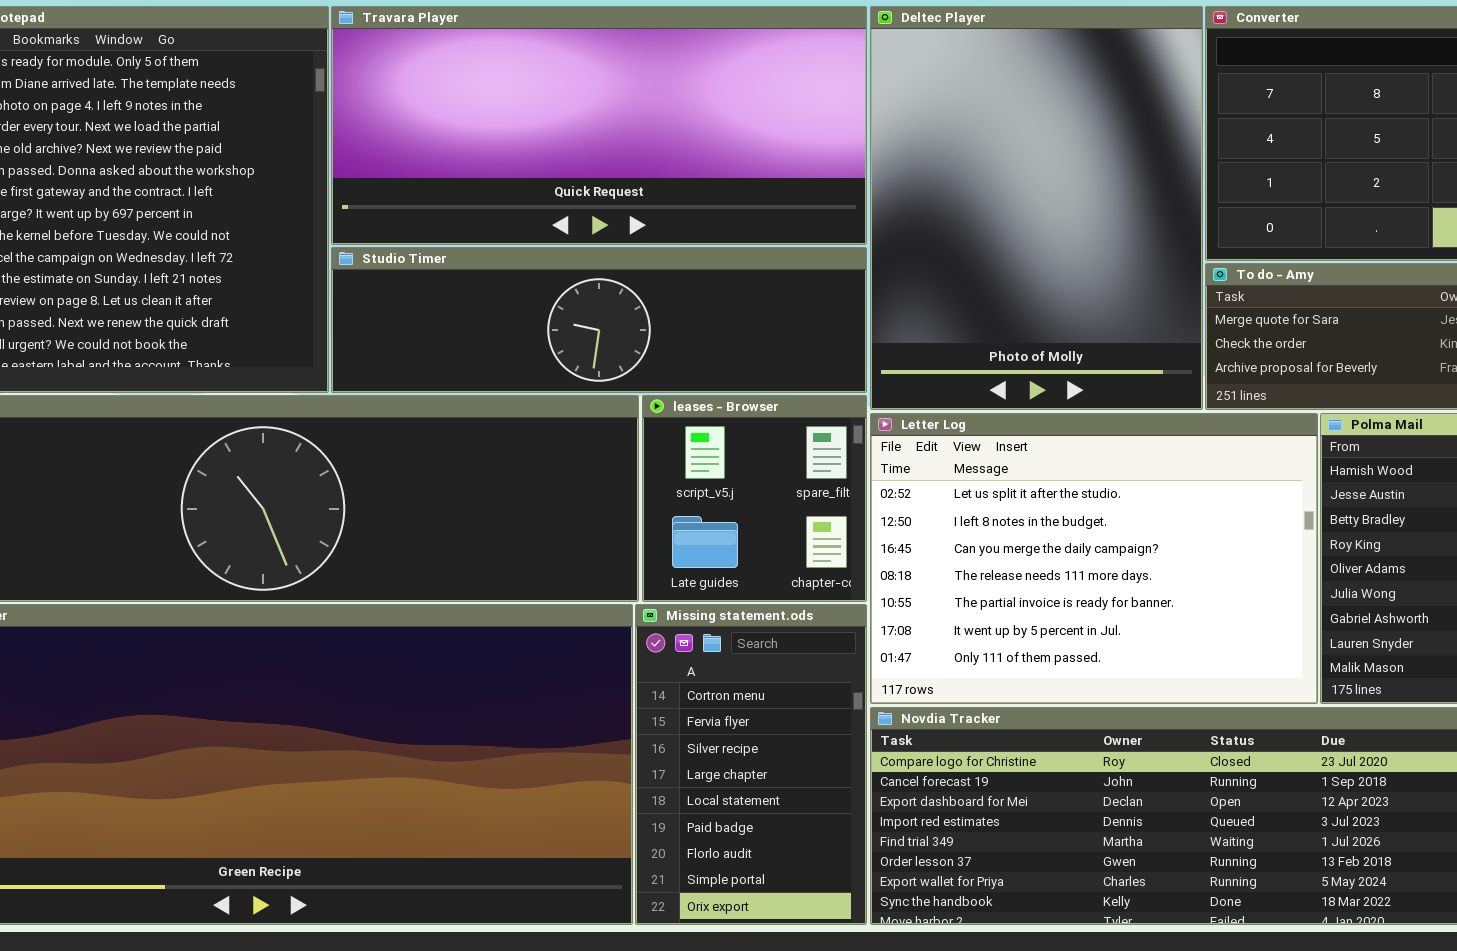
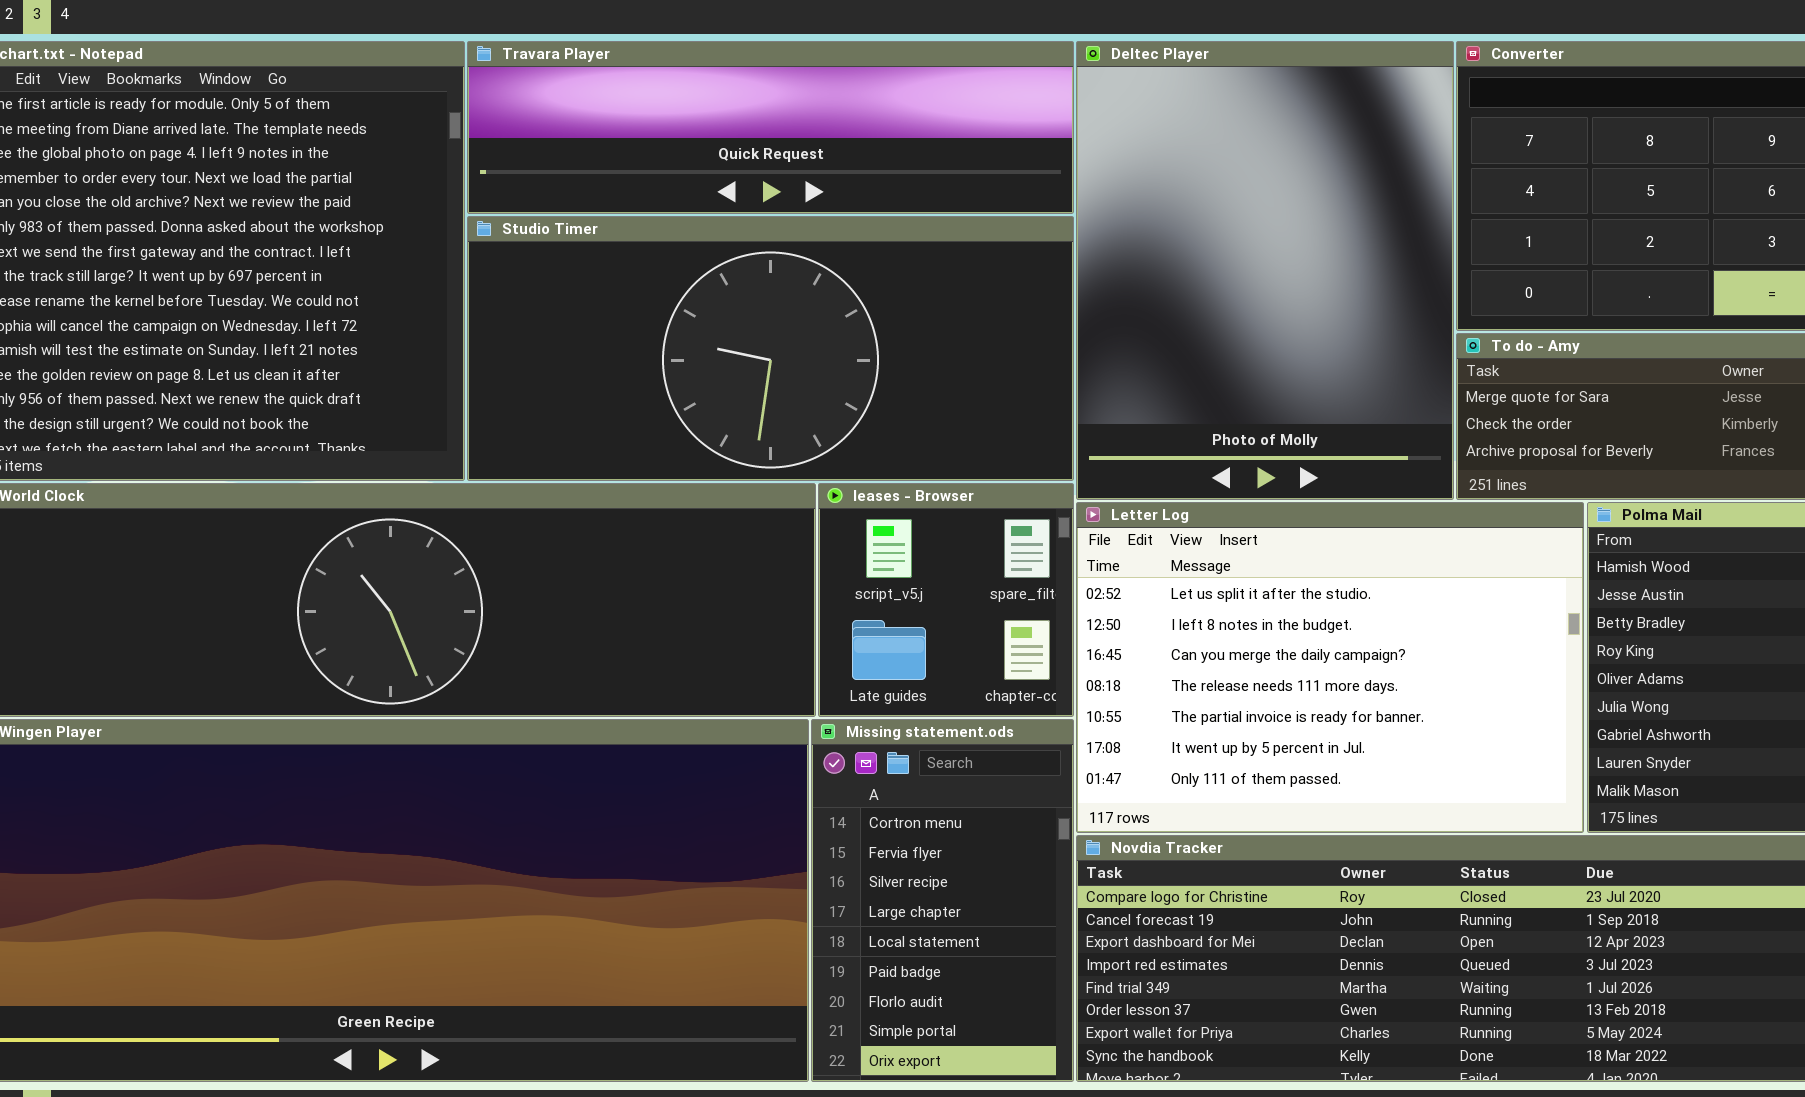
Travara Player: [331,6,867,245] -> [467,41,1074,214], resized
Studio Timer: [331,247,867,393] -> [467,216,1074,481], resized

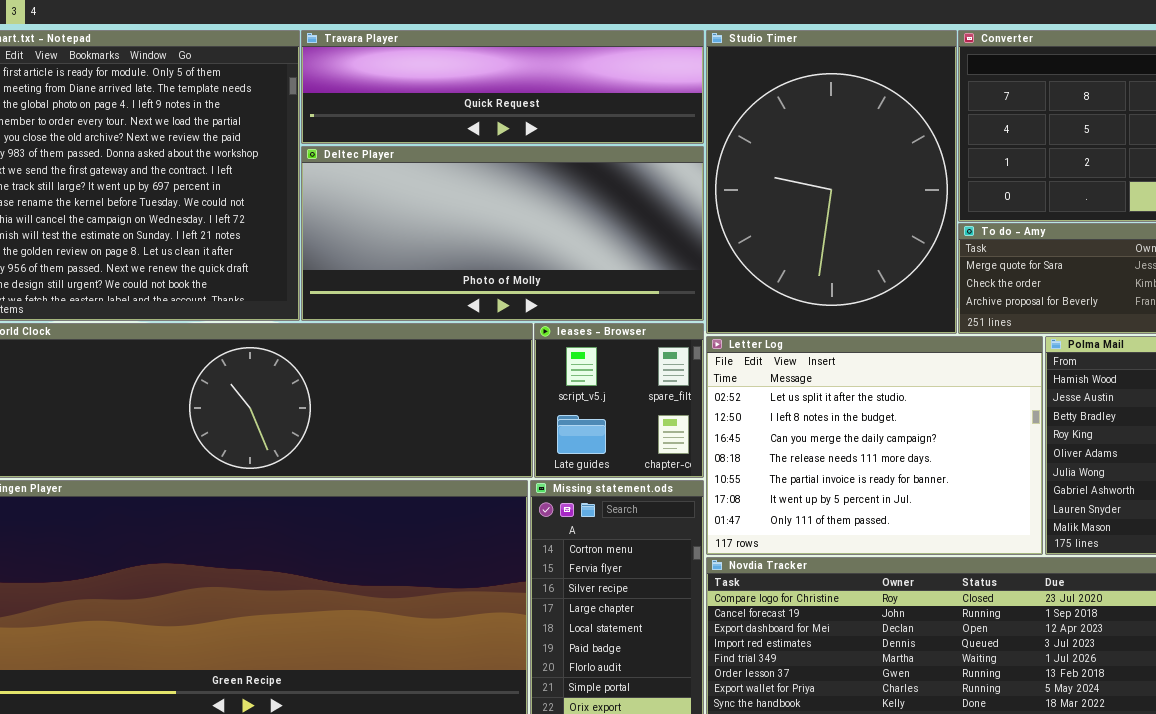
Deltec Player: [1076,41,1454,500] -> [301,146,704,321], moved, resized
Studio Timer: [467,216,1074,481] -> [706,30,957,334], moved, resized

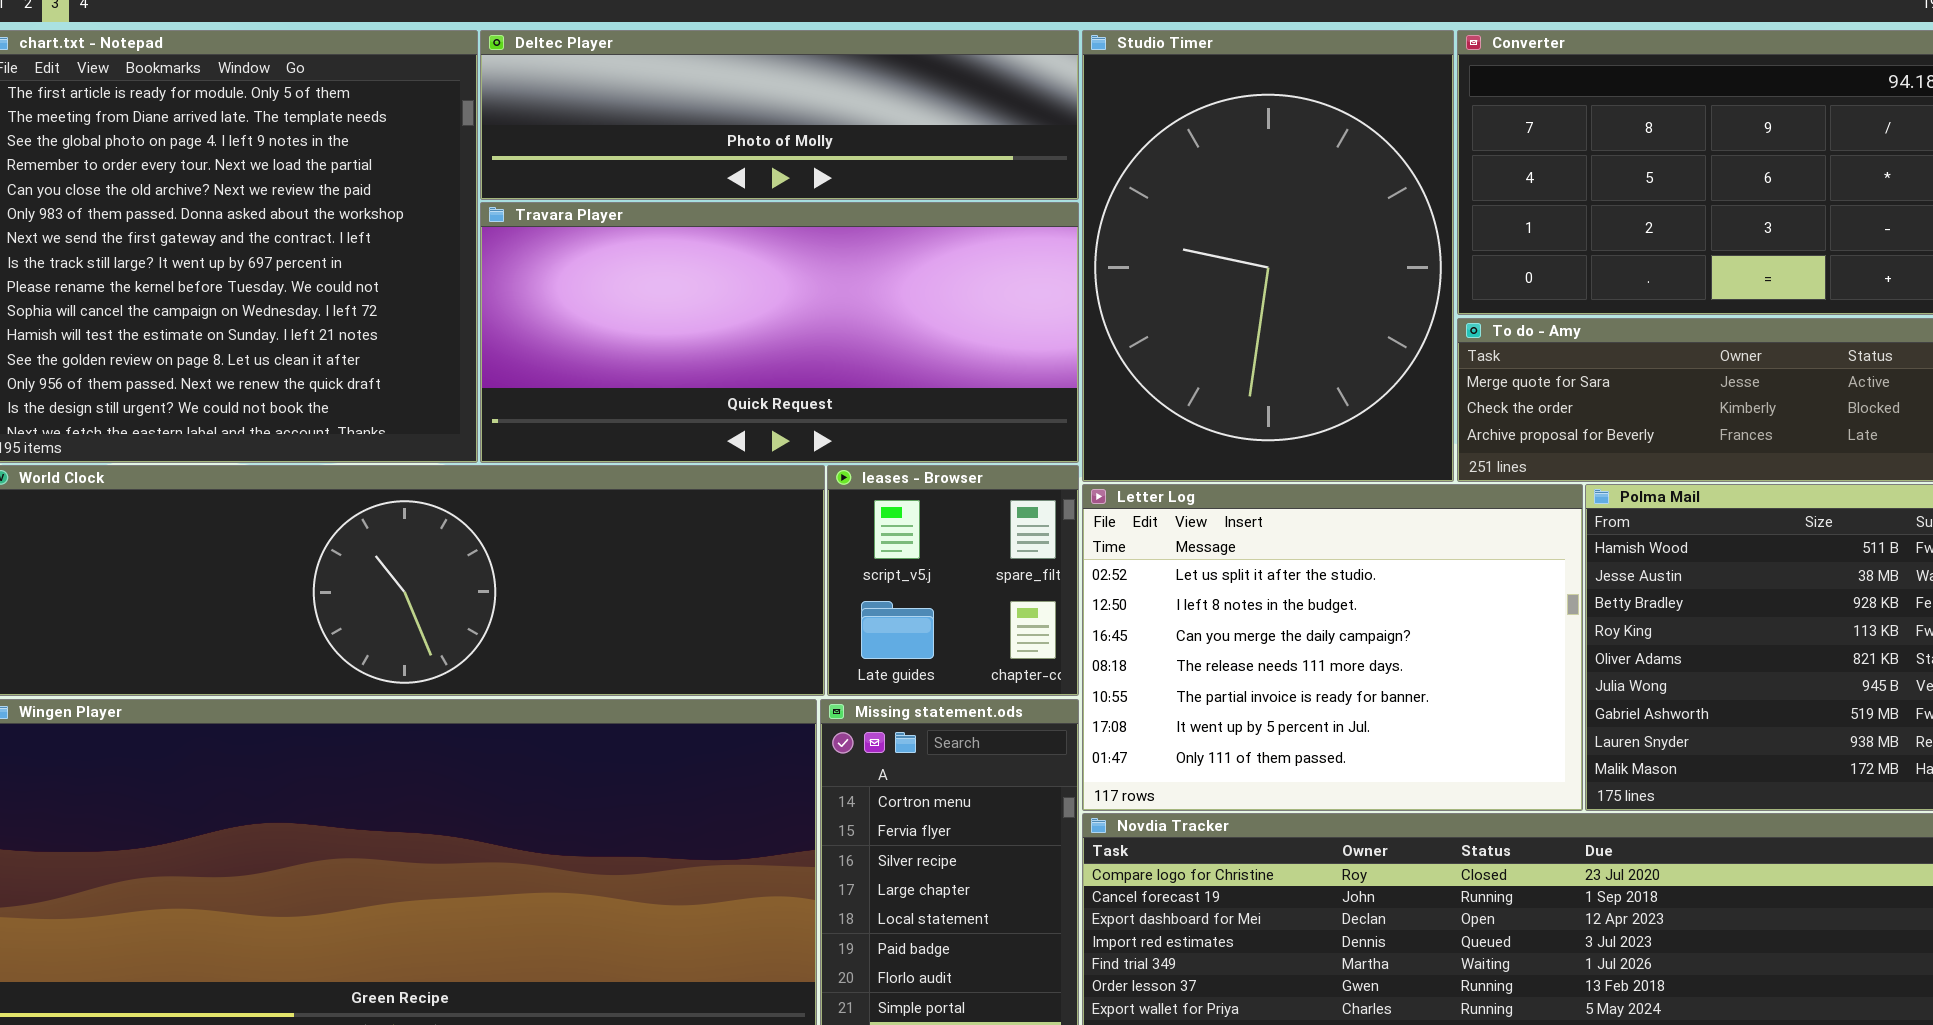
Travara Player: [301,30,704,144] -> [480,202,1079,463], moved, resized
Deltec Player: [301,146,704,321] -> [480,30,1079,200], moved, resized

